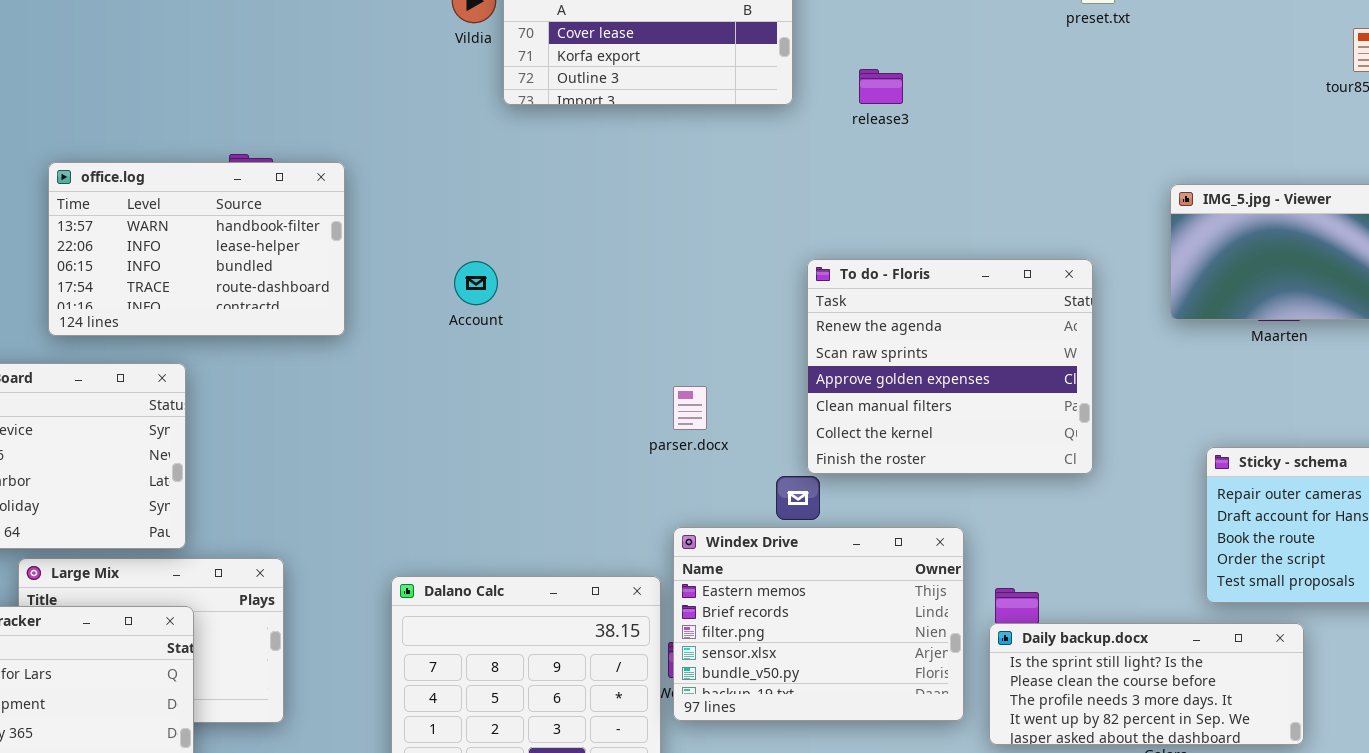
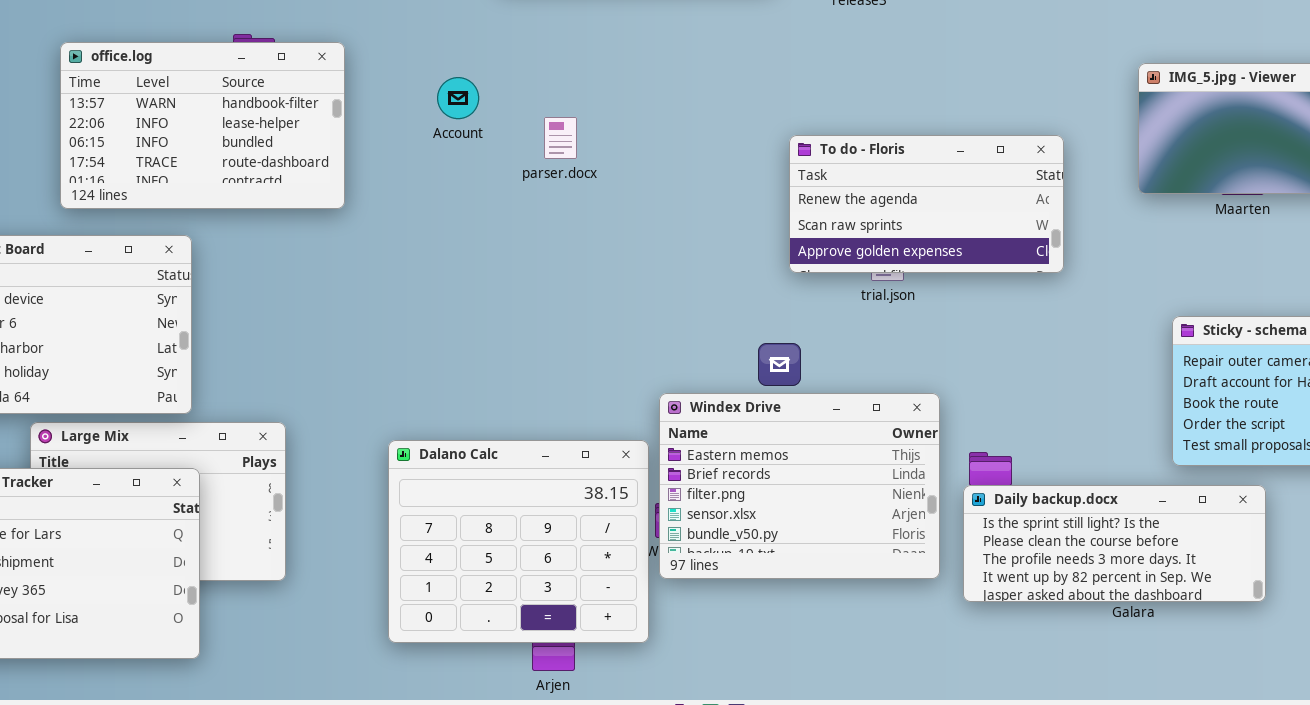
To do - Floris: [807,259,1093,474] -> [789,135,1064,273], resized
Account: [454,261,498,305] -> [437,77,479,119], moved
parser.docx: [673,386,707,430] -> [544,117,577,159], moved

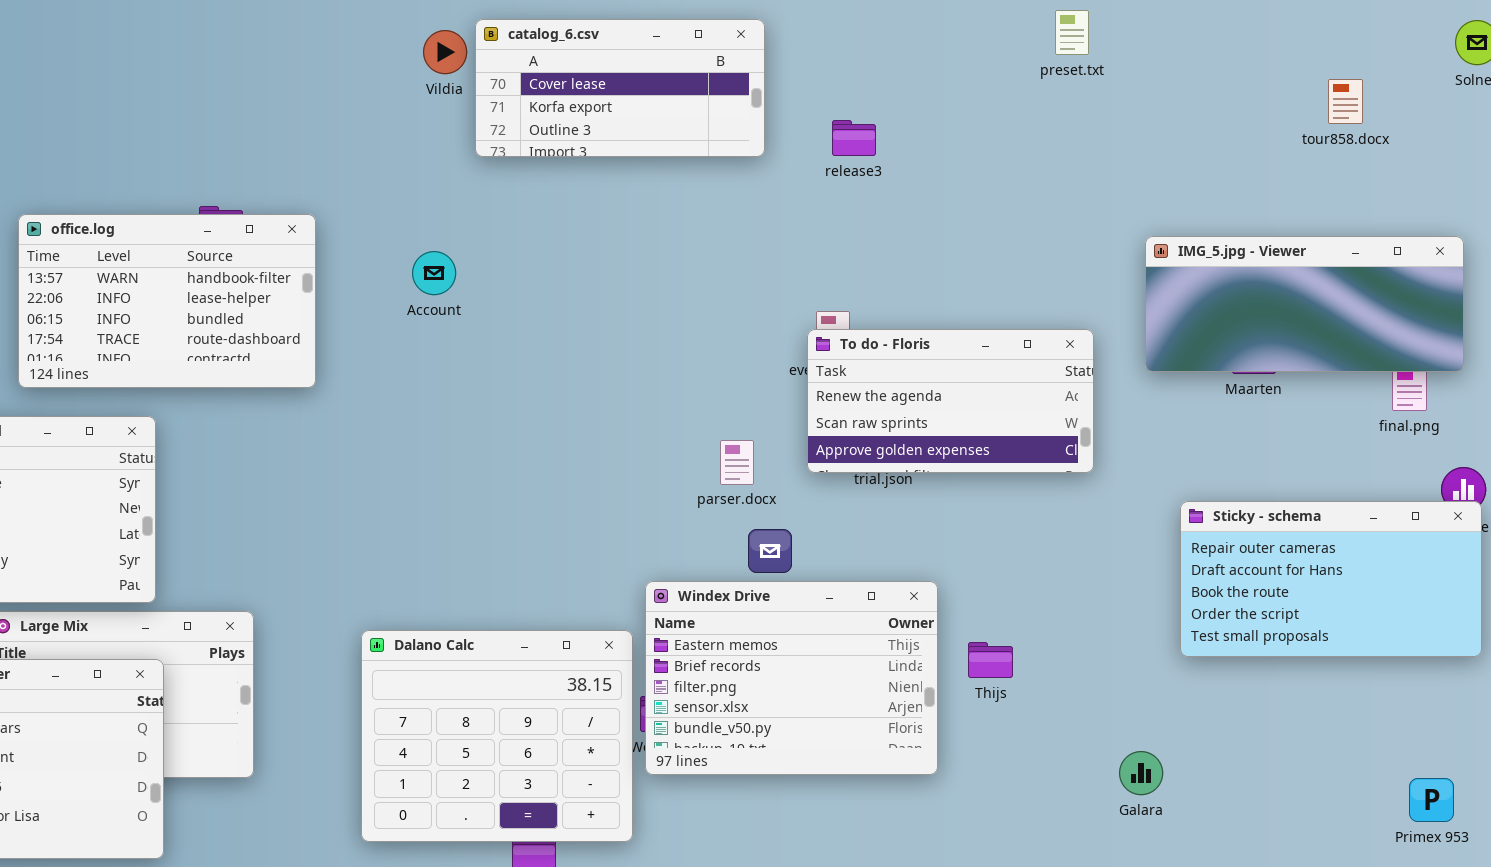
parser.docx: [544,117,577,159] -> [720,440,754,485], moved
To do - Floris: [789,135,1064,273] -> [807,329,1094,473], moved
Daily backup.docx: [963,485,1266,602] -> none, closed

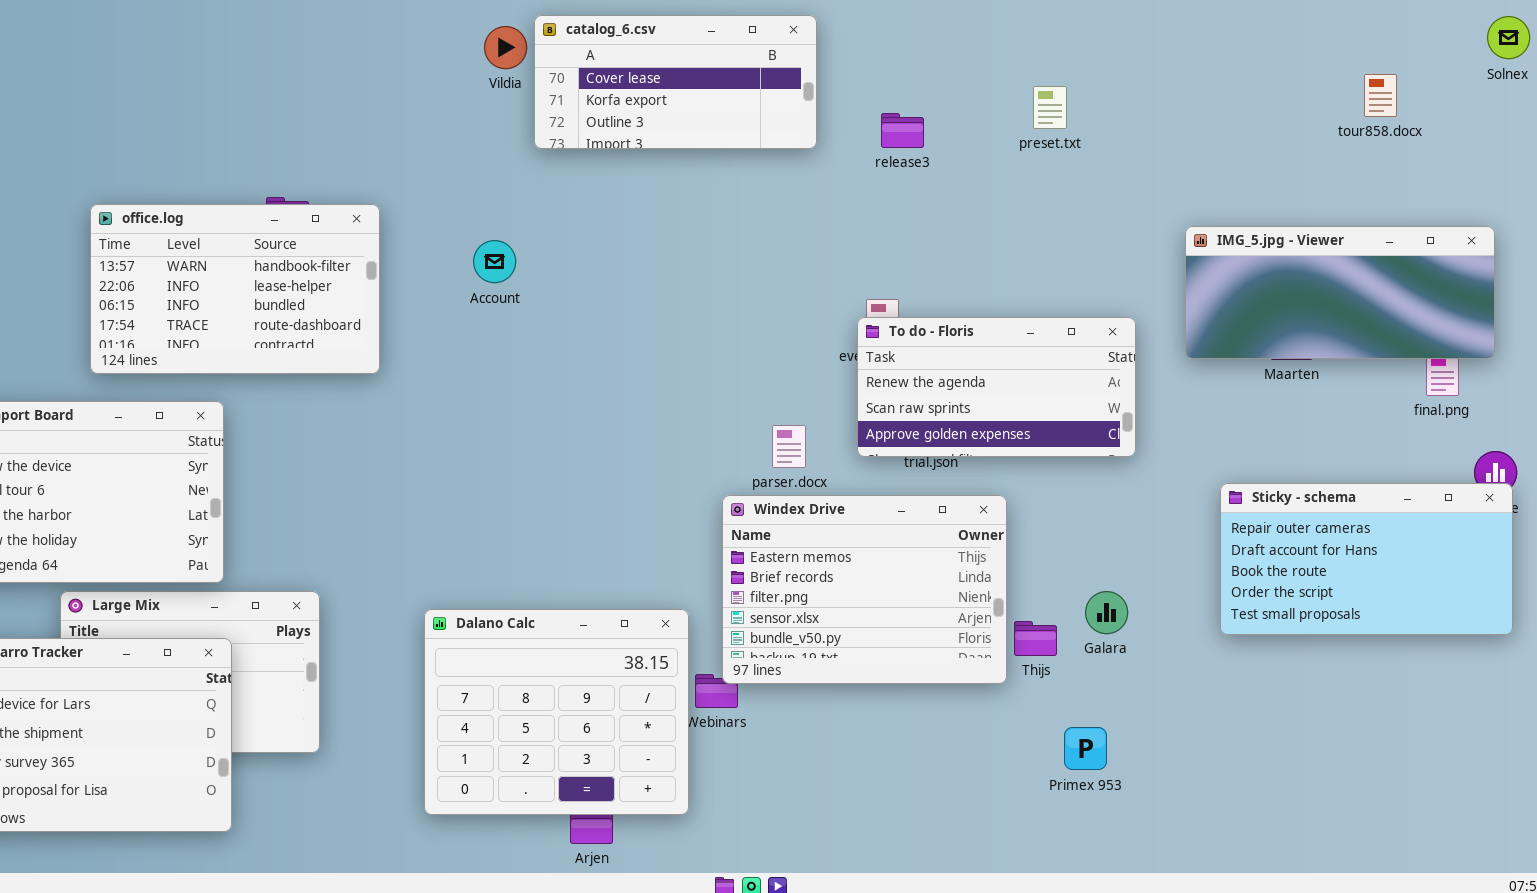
preset.txt: [1055,10,1089,55] -> [1033,86,1067,129], moved
Windex Drive: [645,581,938,775] -> [722,495,1007,684], moved
Galara: [1119,751,1163,795] -> [1085,591,1128,634], moved
Primex 953: [1409,778,1454,822] -> [1064,727,1107,770], moved

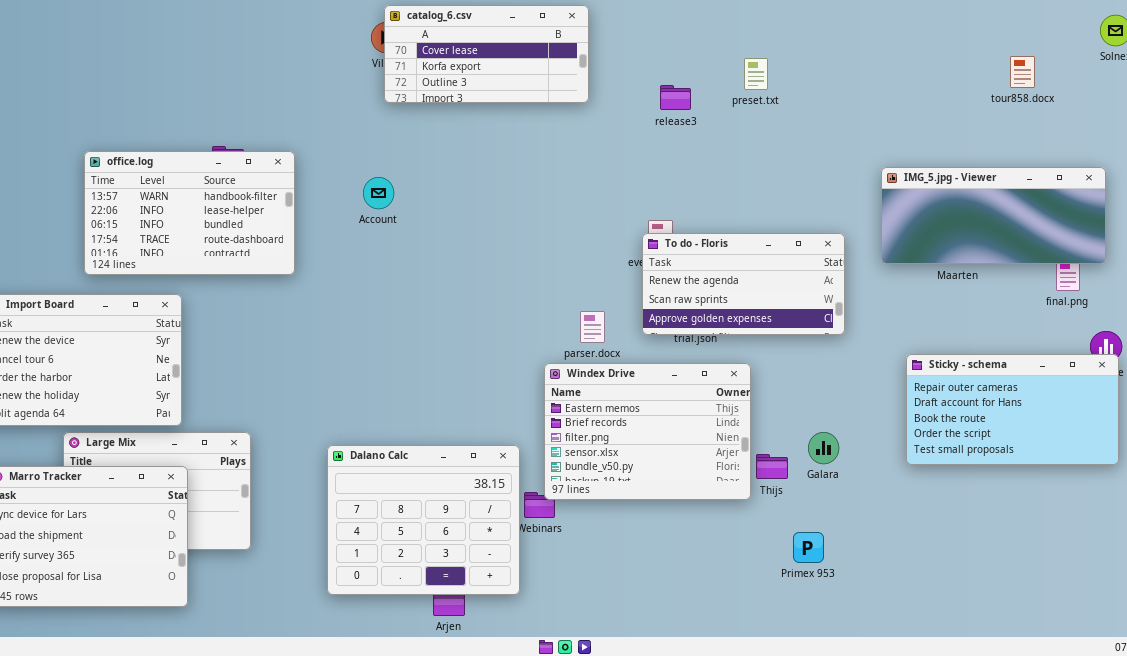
catalog_6.csv: [534,15,817,149] -> [384,5,589,103], moved
preset.txt: [1033,86,1067,129] -> [744,58,768,90], moved

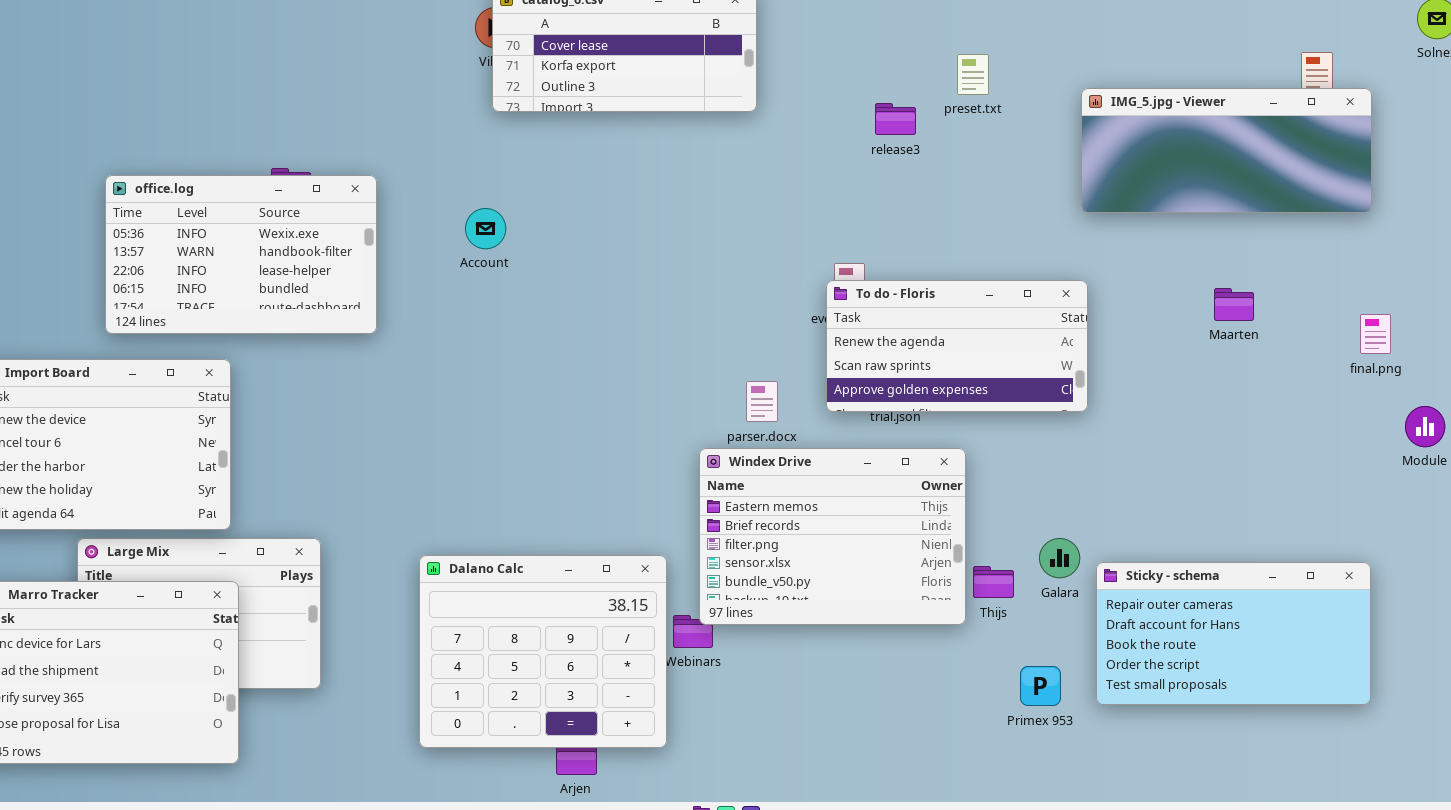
release3: [660,85,691,110] -> [875,103,916,135], moved
office.log: [84,151,295,275] -> [105,175,377,334], scrolled up 1 row
IMG_5.jpg - Viewer: [881,167,1106,264] -> [1081,88,1372,213], moved
Sticky - schema: [906,354,1119,465] -> [1096,562,1371,705], moved

